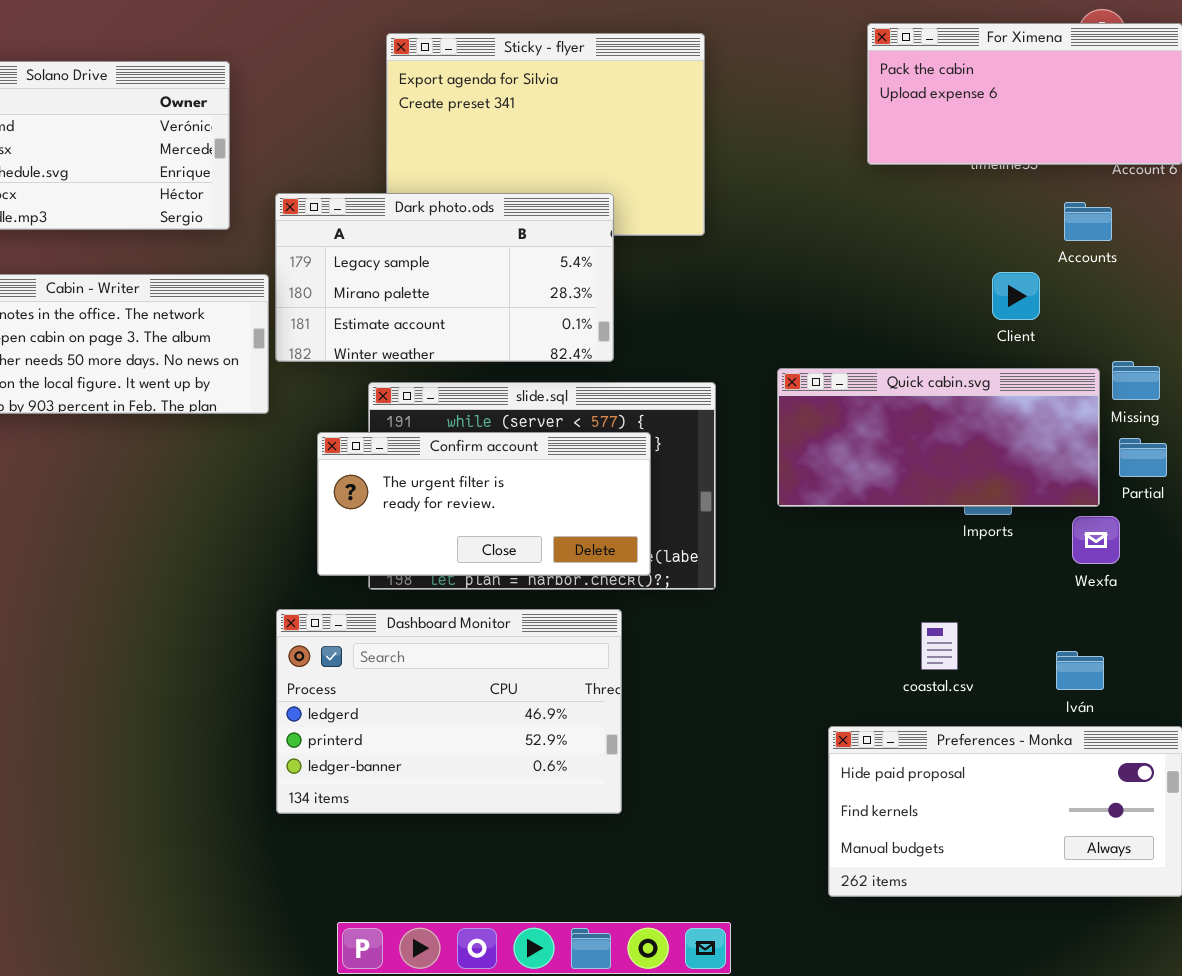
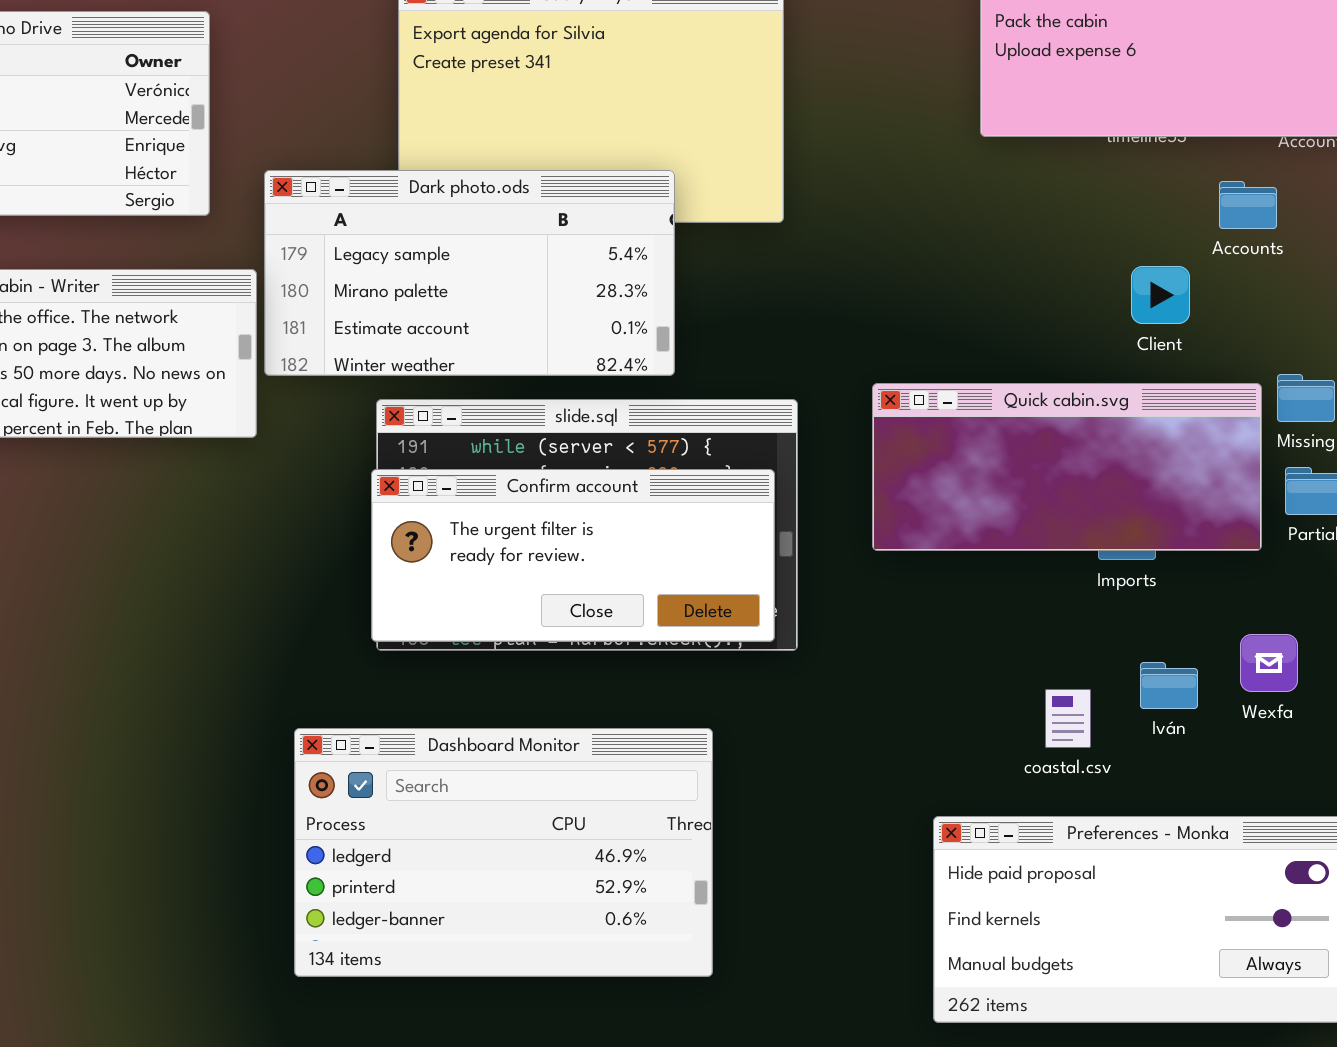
Confirm account: [317,432,651,576] -> [371,469,775,642], moved
Wexfa: [1072,516,1120,564] -> [1240,634,1298,692], moved
Dashboard Monitor: [276,609,622,814] -> [294,728,713,977], moved
Iván: [1056,651,1104,690] -> [1140,662,1198,709], moved

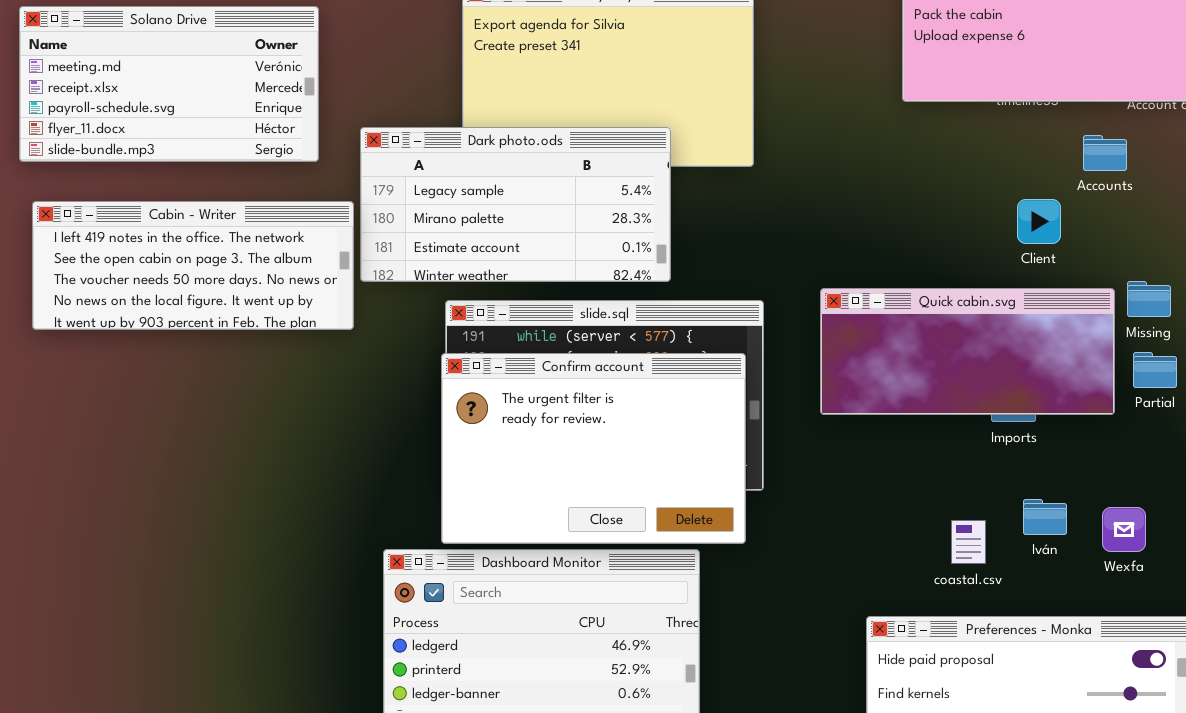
Confirm account: [371,469,775,642] -> [441,353,746,544], resized
Wexfa: [1240,634,1298,692] -> [1102,507,1146,552], moved

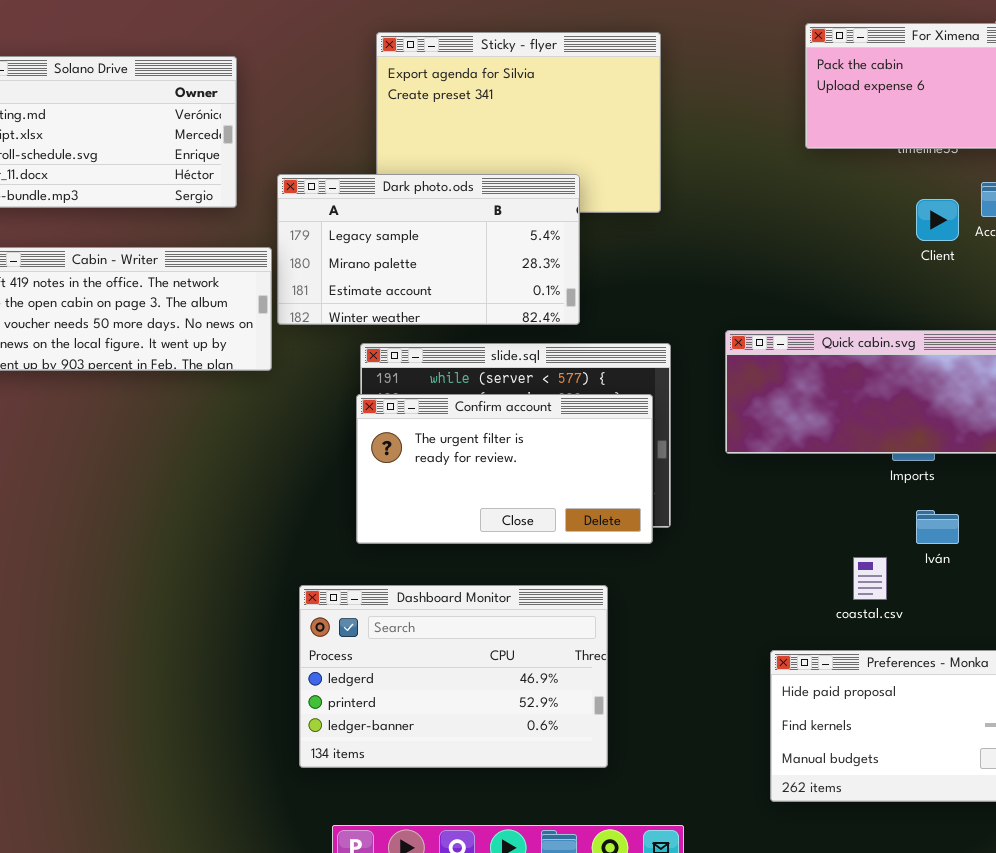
Client: [1017,199,1061,244] -> [916,199,959,241], moved
Confirm account: [441,353,746,544] -> [356,394,653,544], resized
Iván: [1023,499,1067,535] -> [916,510,959,544], moved

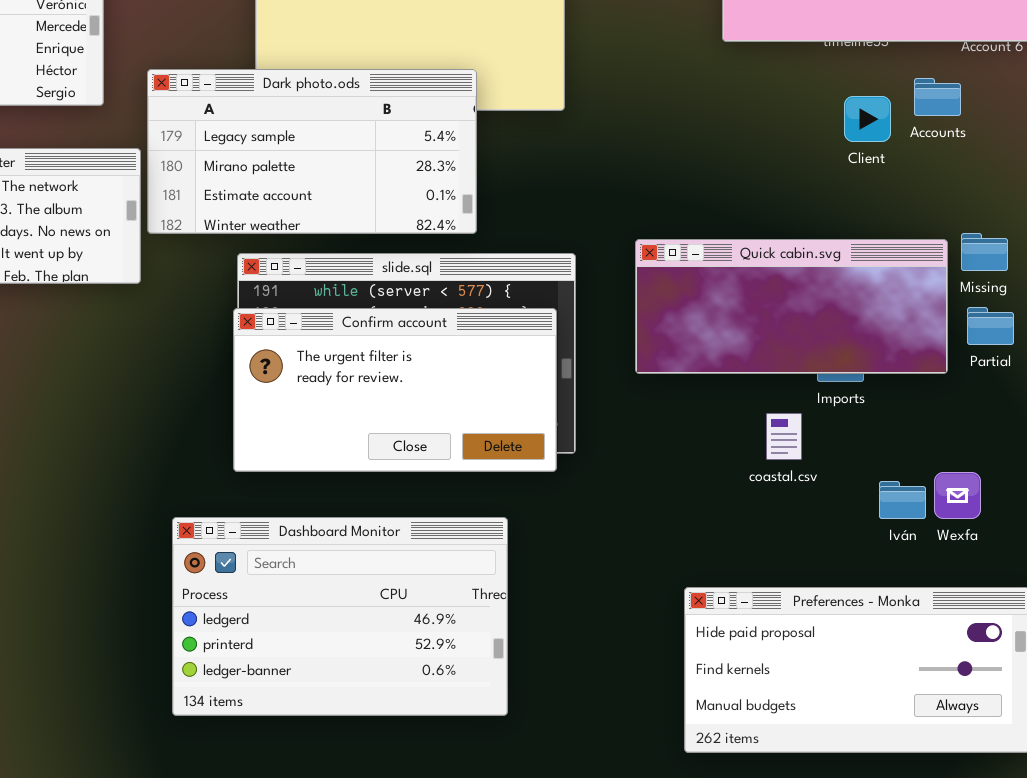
Iván: [916,510,959,544] -> [879,481,926,519], moved
coastal.csv: [853,557,887,600] -> [766,413,802,460], moved

